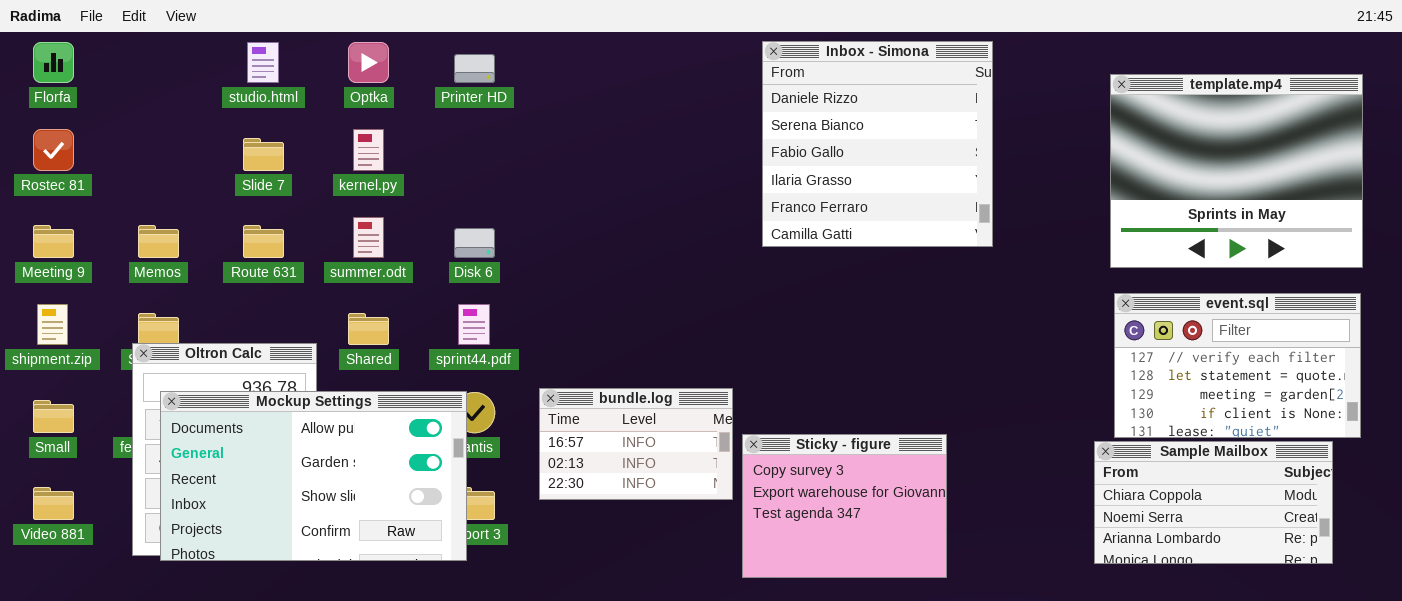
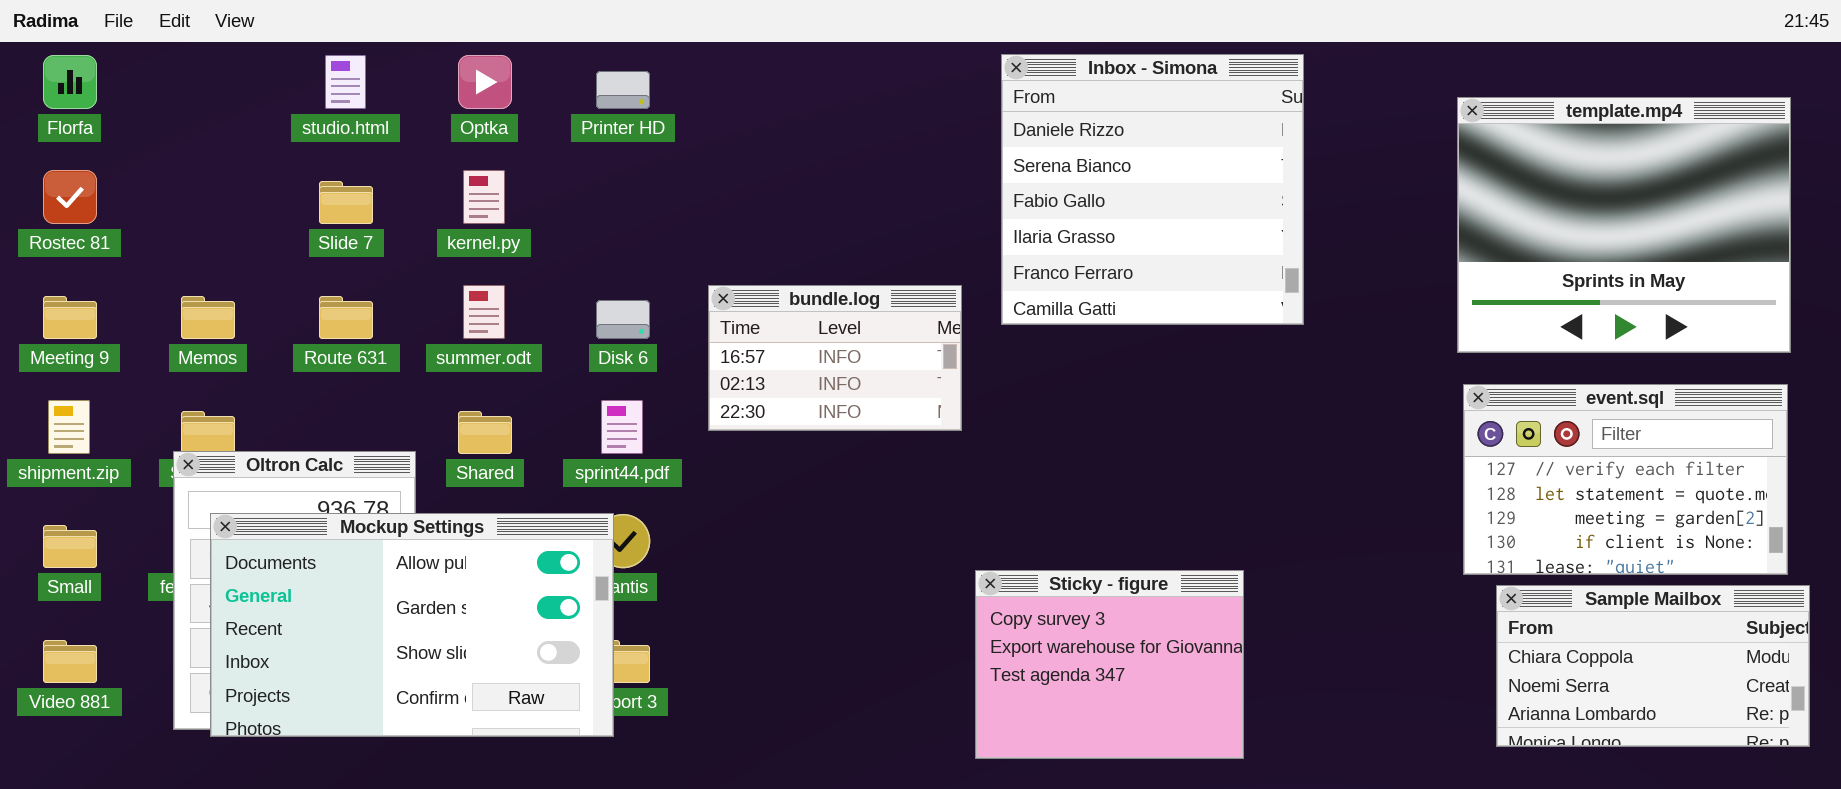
bundle.log: [539,388,733,500] -> [708,285,962,431], moved
Sample Mailbox: [1094,441,1333,564] -> [1496,585,1810,747], moved

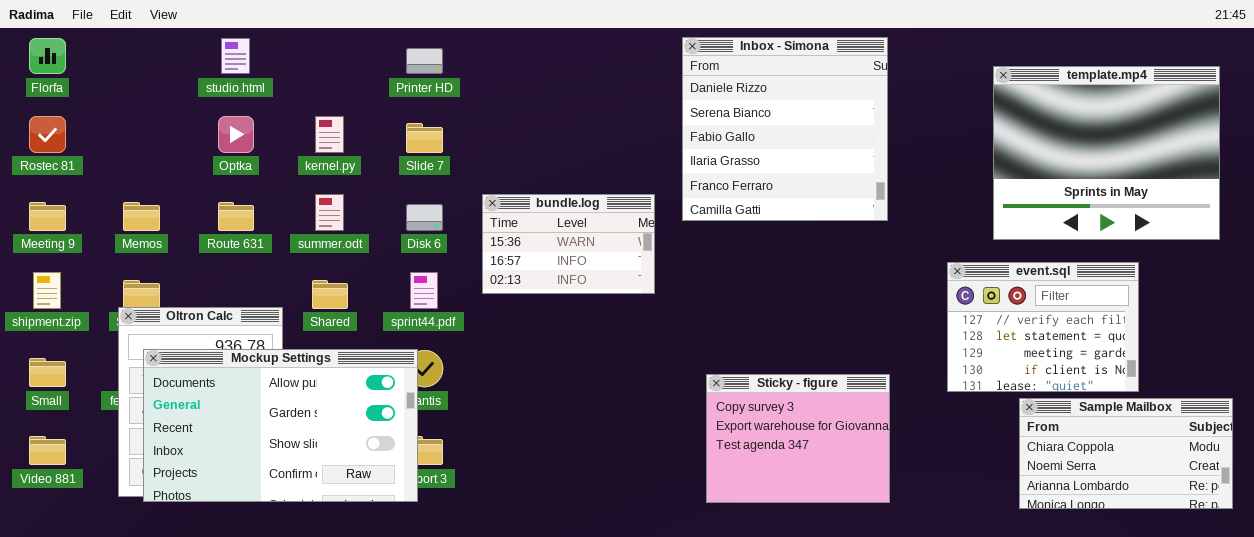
Optka: [458,55,512,109] -> [218,116,254,153], moved
Slide 7: [319,181,373,224] -> [406,123,443,153], moved
bundle.log: [708,285,962,431] -> [482,194,655,294], scrolled up 1 row
event.sql: [1463,384,1788,575] -> [947,262,1139,392], moved, resized
Sticky - figure: [975,570,1244,759] -> [706,374,890,503], moved

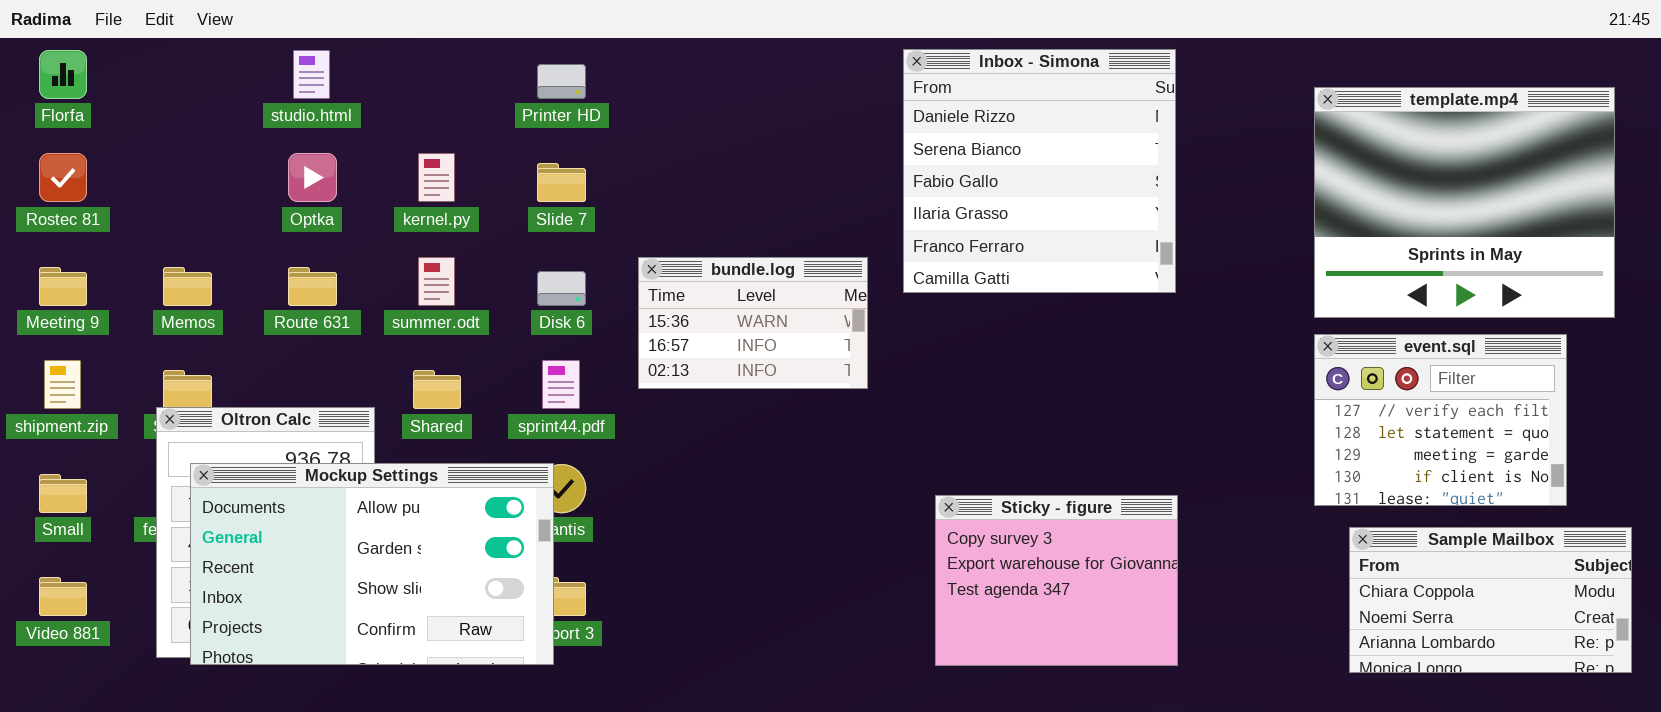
event.sql: [947,262,1139,392] -> [1314,334,1567,506], moved

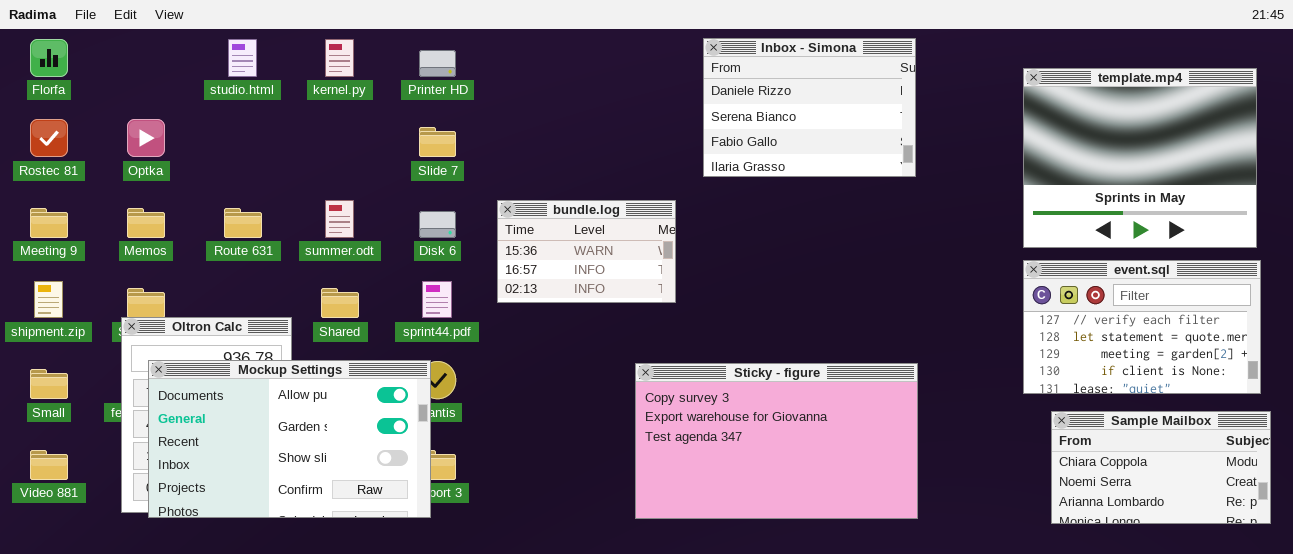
Inbox - Simona: [903,49,1176,293] -> [703,38,916,177], resized
Optka: [288,153,337,202] -> [127,119,165,157], moved
kernel.py: [418,153,455,202] -> [325,39,354,77], moved
event.sql: [1314,334,1567,506] -> [1023,260,1261,394], resized
Sticky - figure: [935,495,1178,666] -> [635,363,918,519], resized

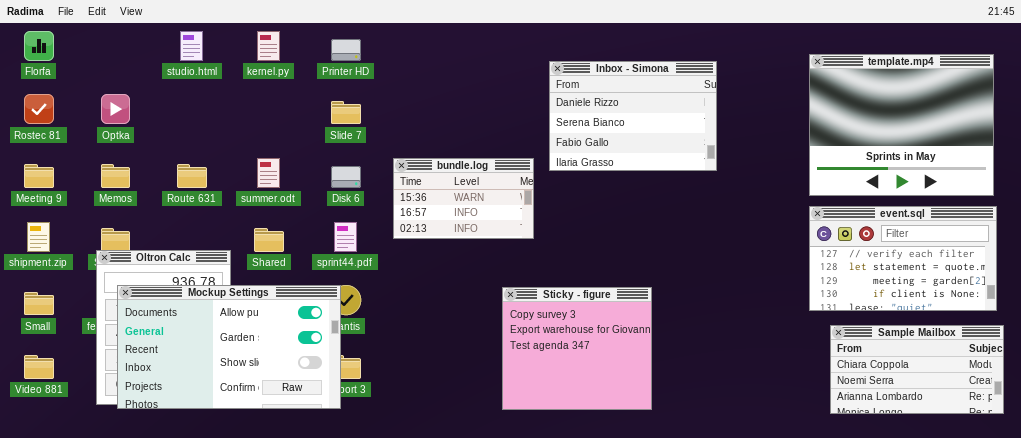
Inbox - Simona: [703,38,916,177] -> [549,61,717,171], moved
Sticky - figure: [635,363,918,519] -> [502,287,652,410], resized

